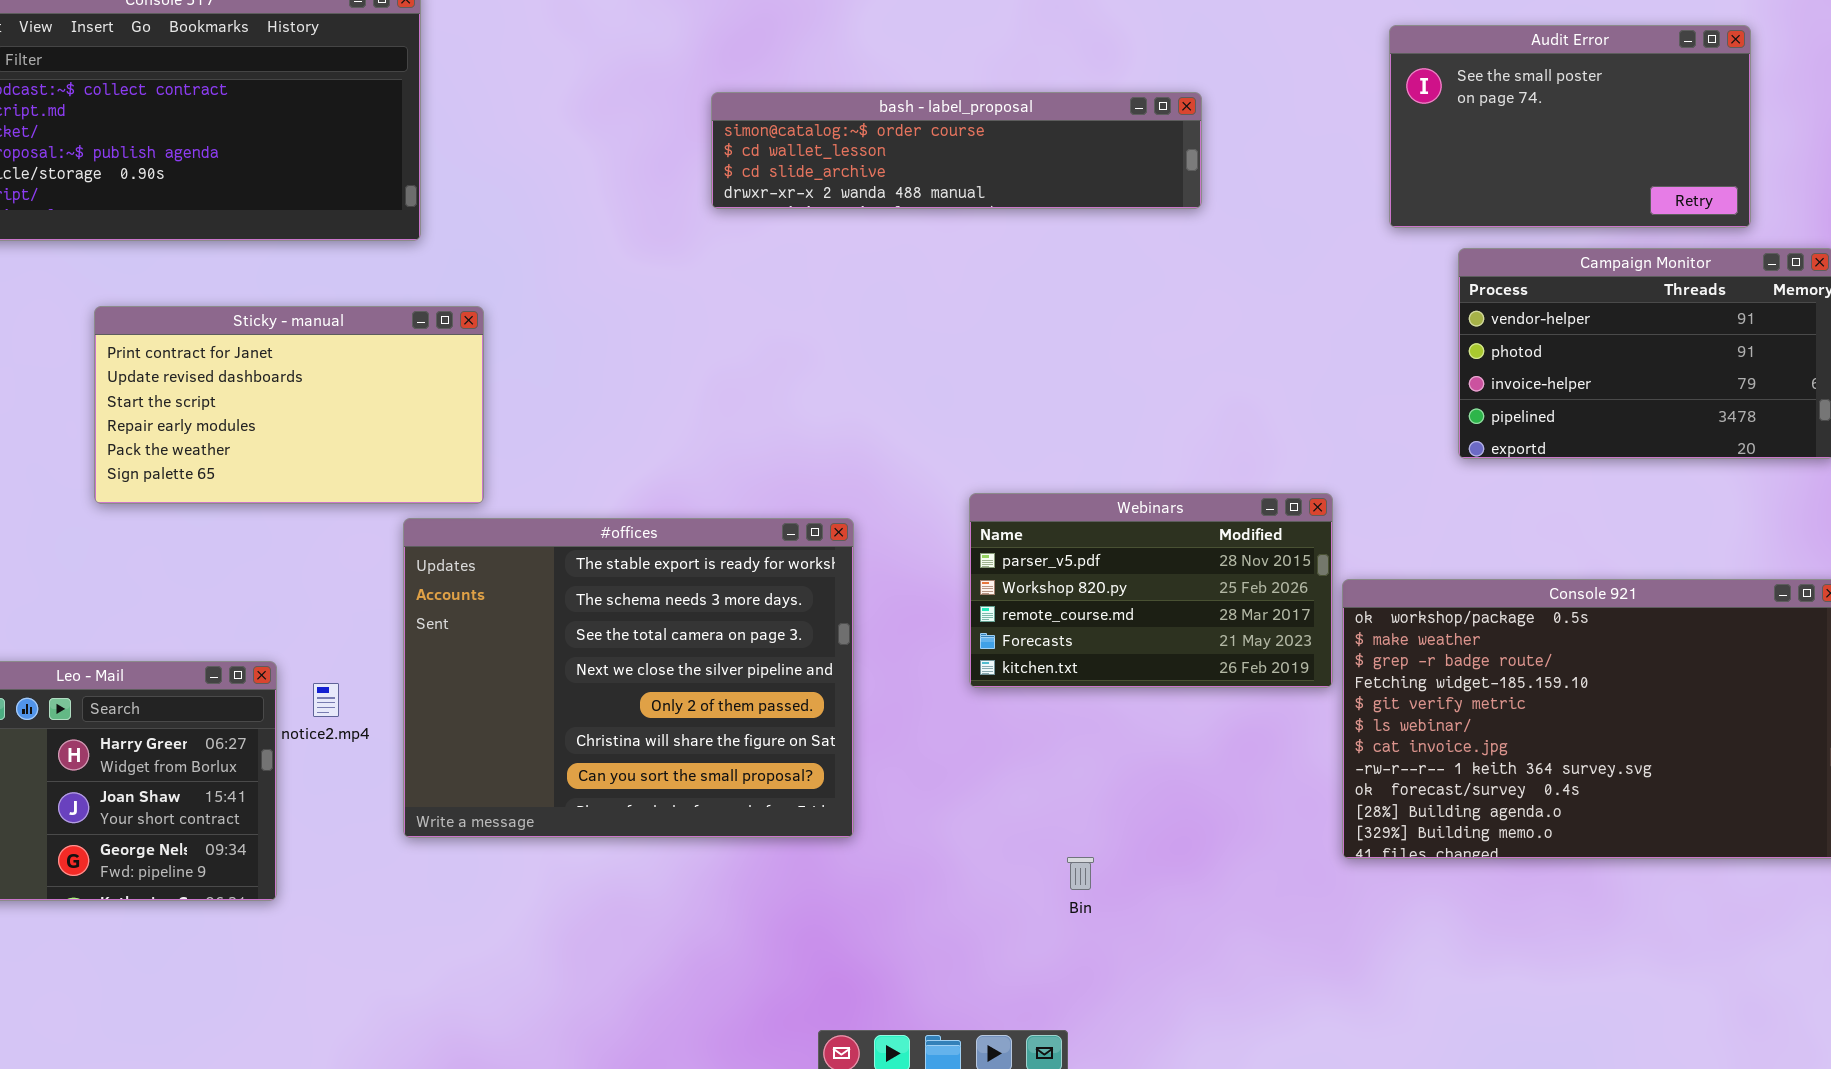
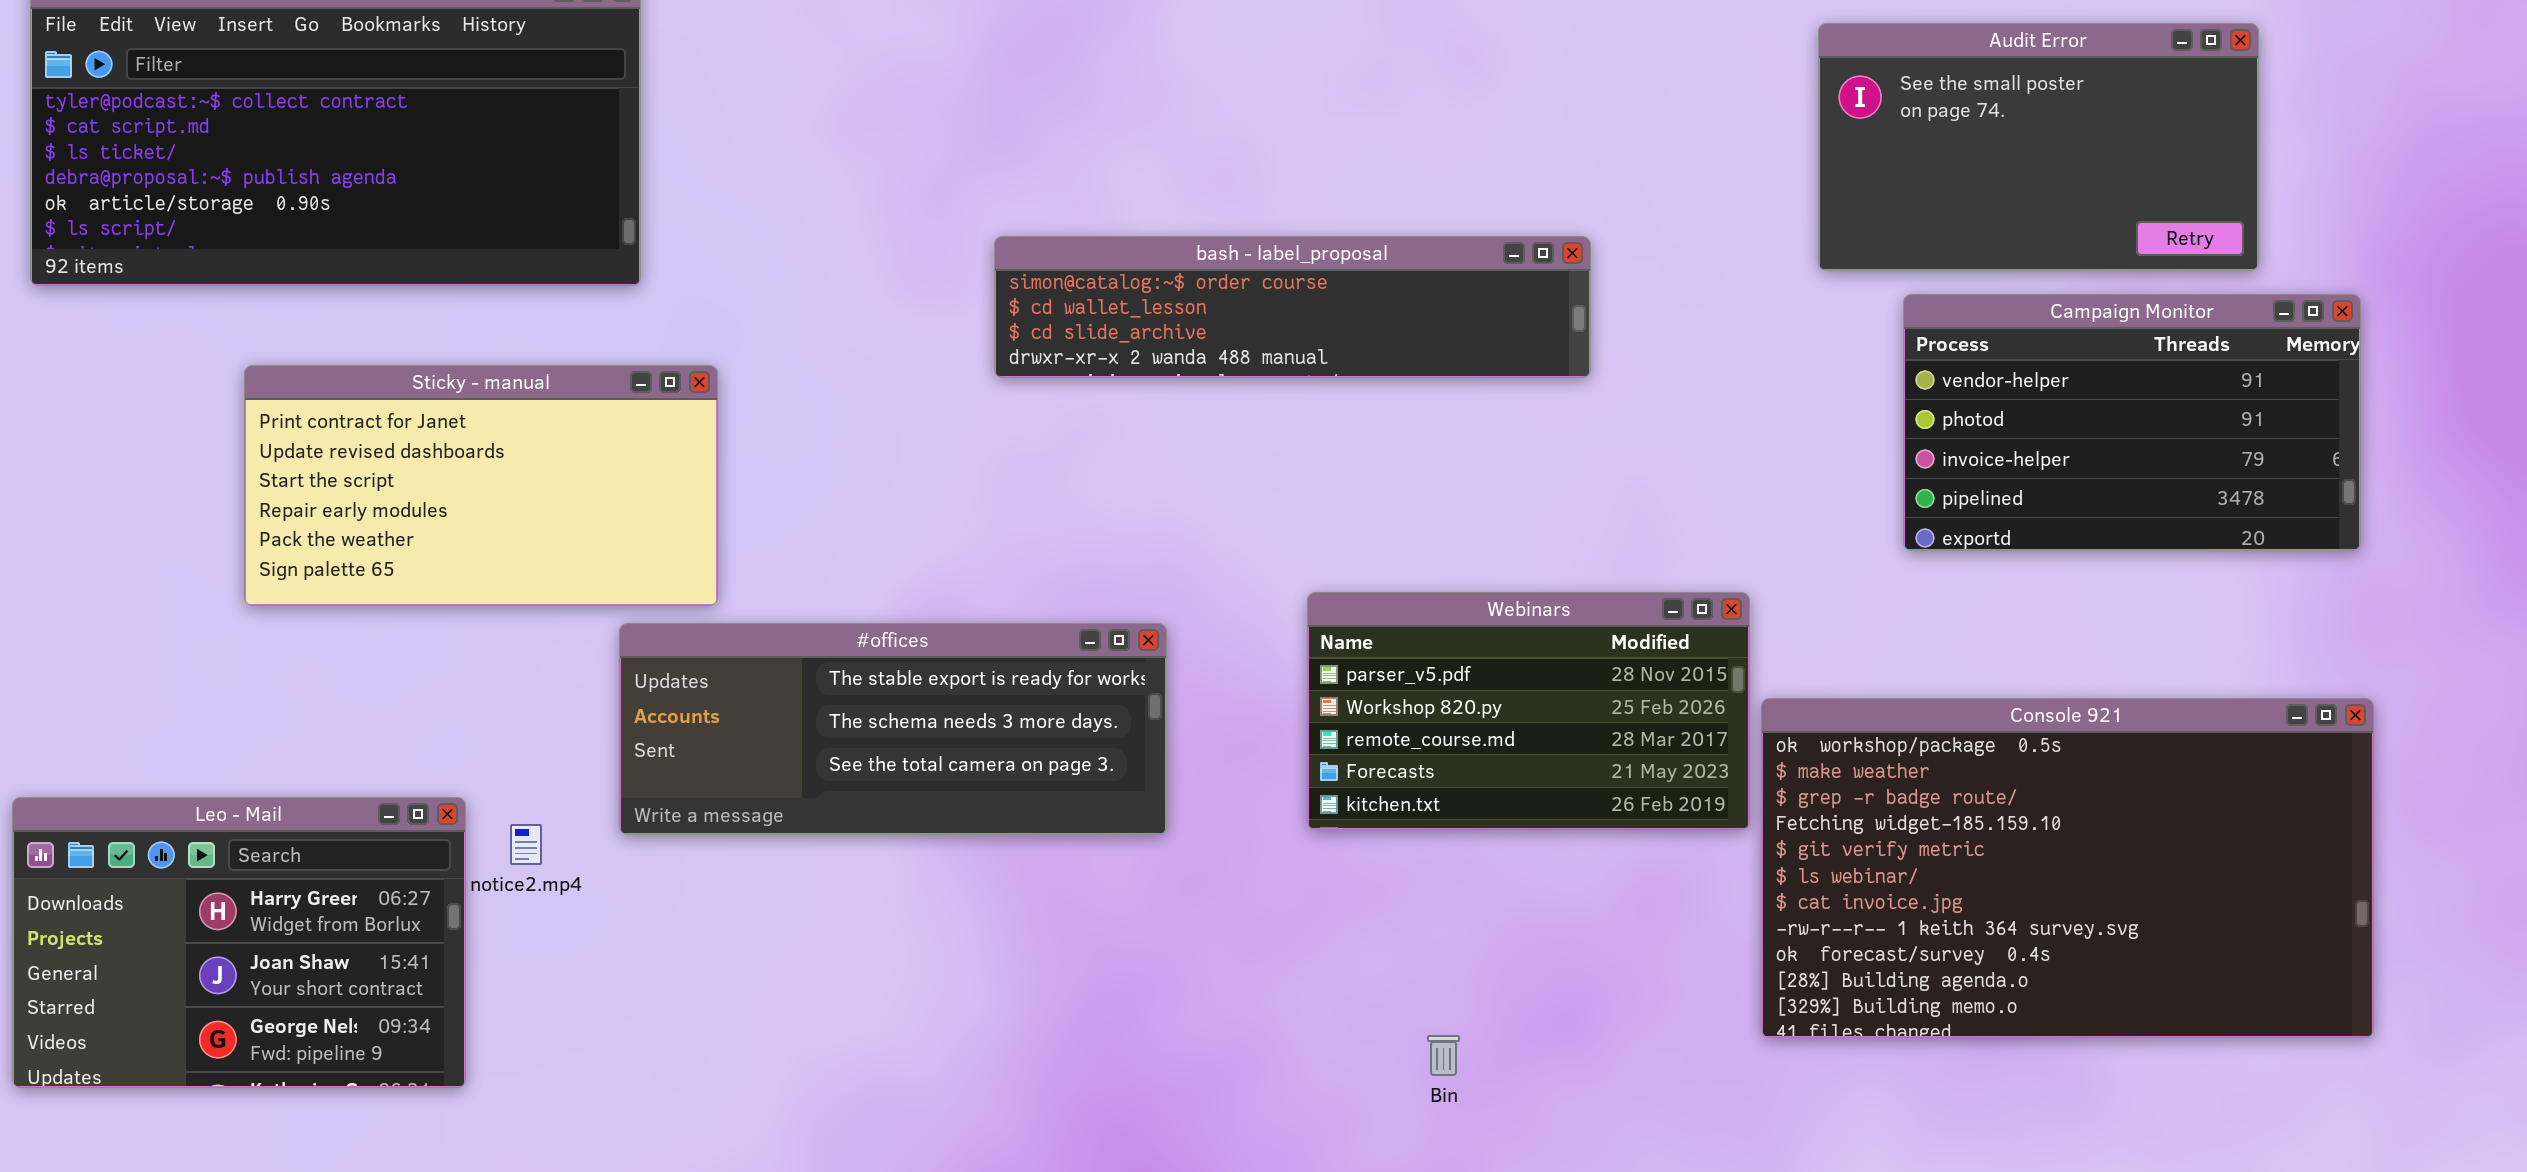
bash - label_proposal: [711,92,1202,209] -> [994,236,1591,378], moved
#offices: [403,518,854,838] -> [619,623,1167,835], resized

